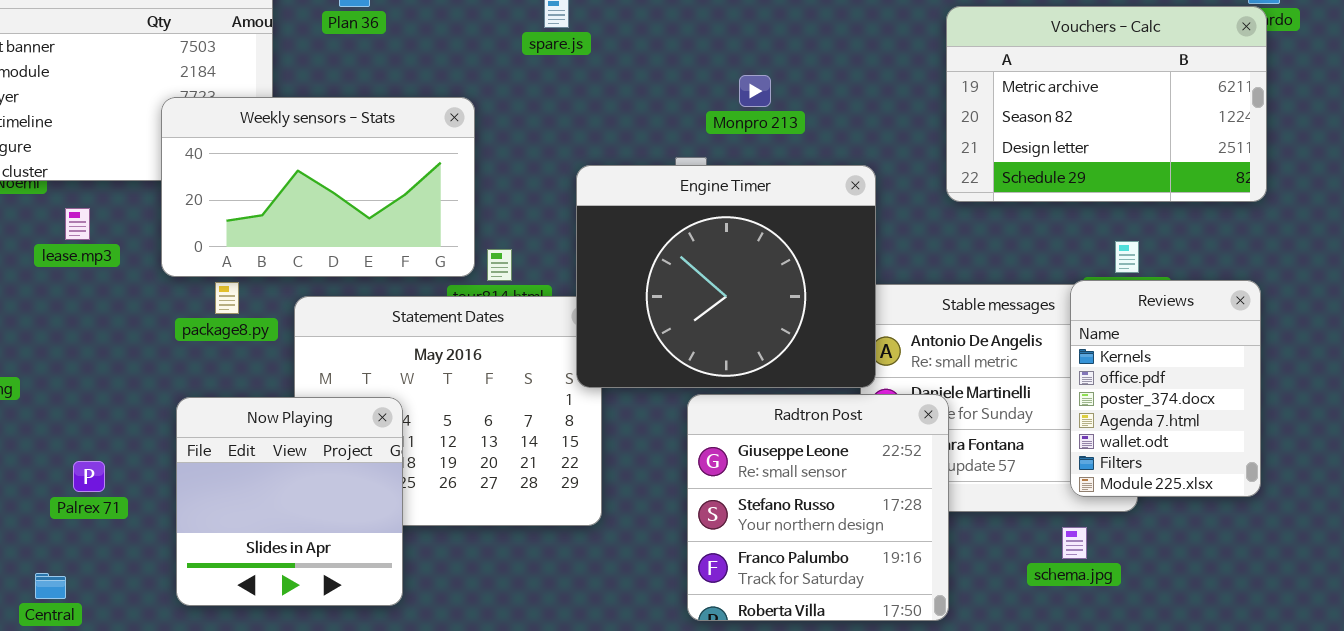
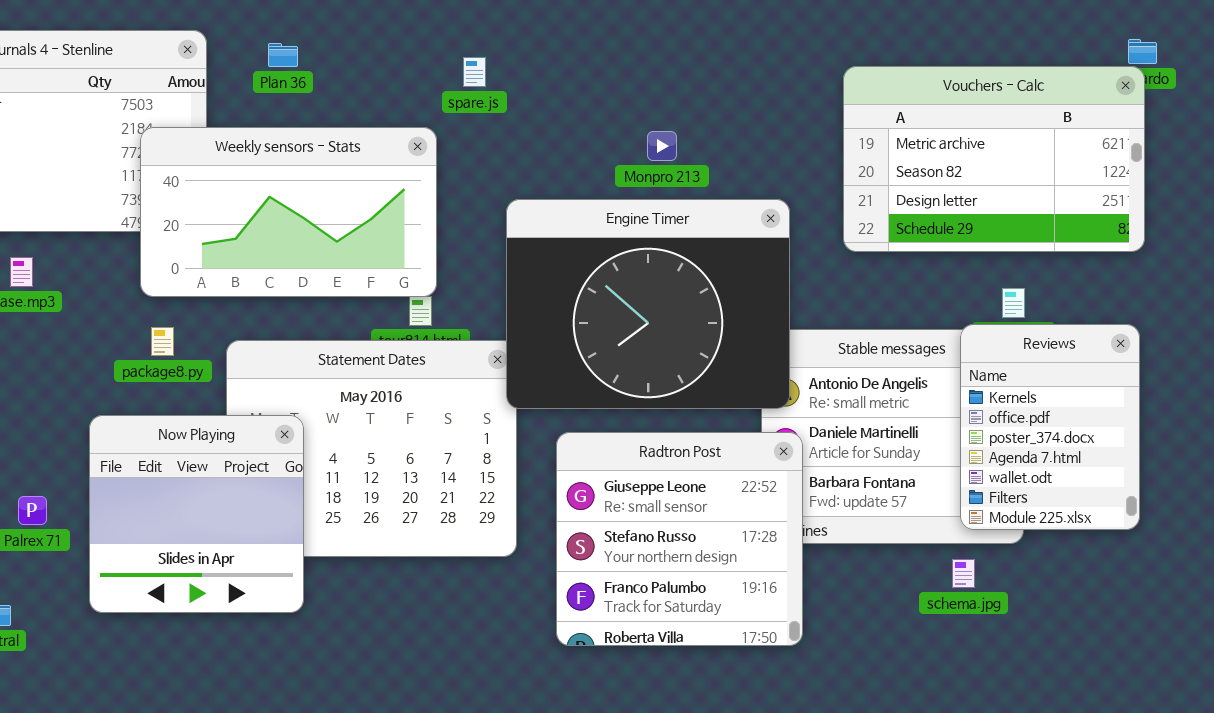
Weekly sensors - Stats: [161,97,475,277] -> [140,127,437,297], moved
Engine Timer: [576,165,876,388] -> [506,199,790,409], moved
Radtron Post: [687,394,949,621] -> [556,432,803,646], moved
Now Playing: [176,397,403,606] -> [89,415,304,613], moved

